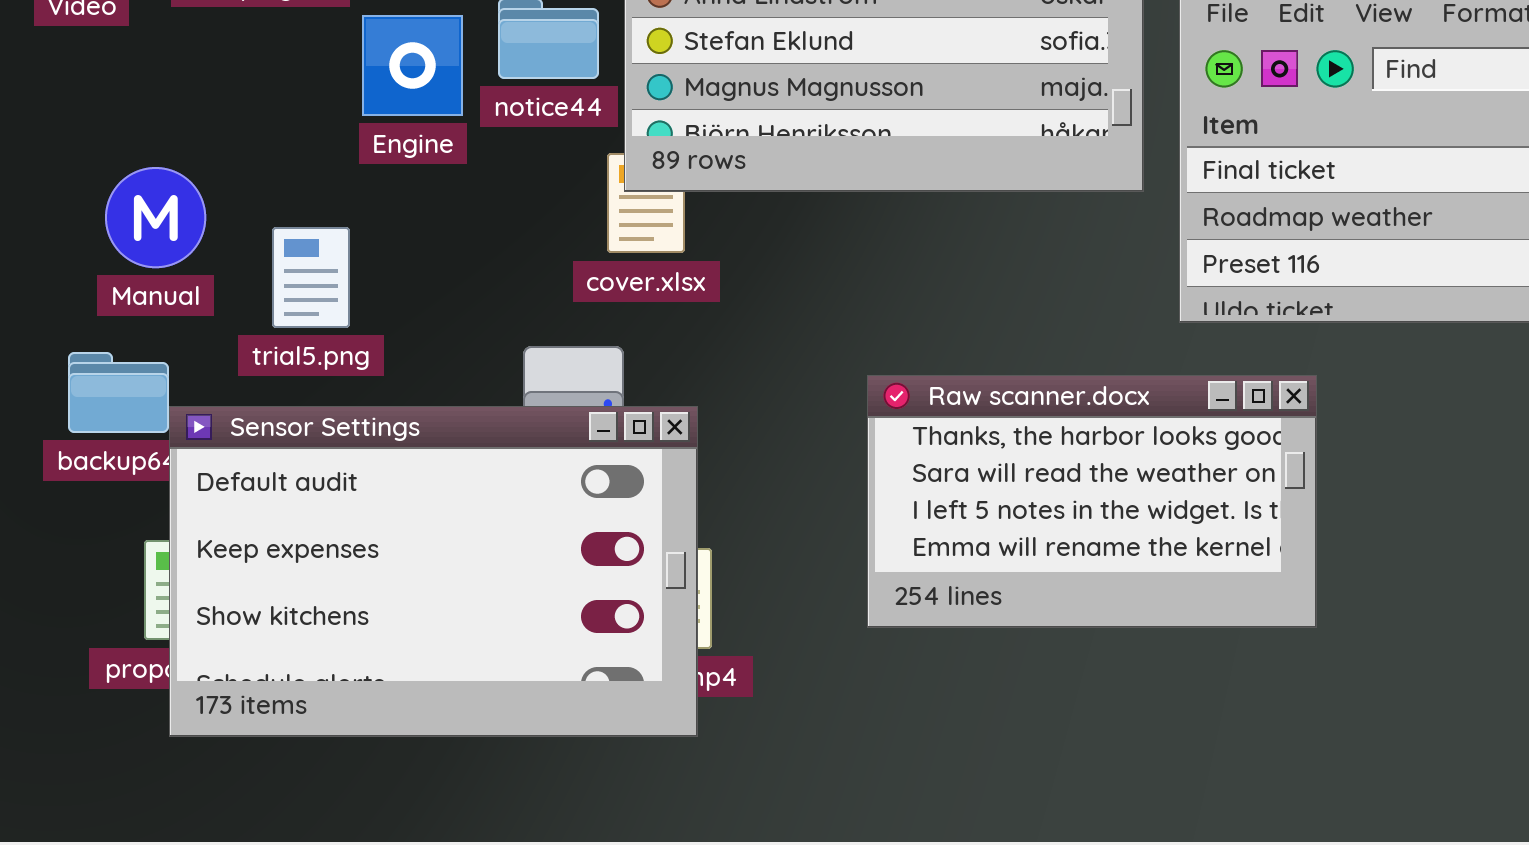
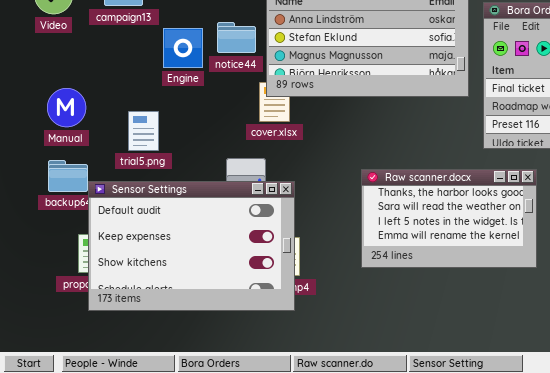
Manual: [105,167,206,268] -> [47,88,86,127], moved

